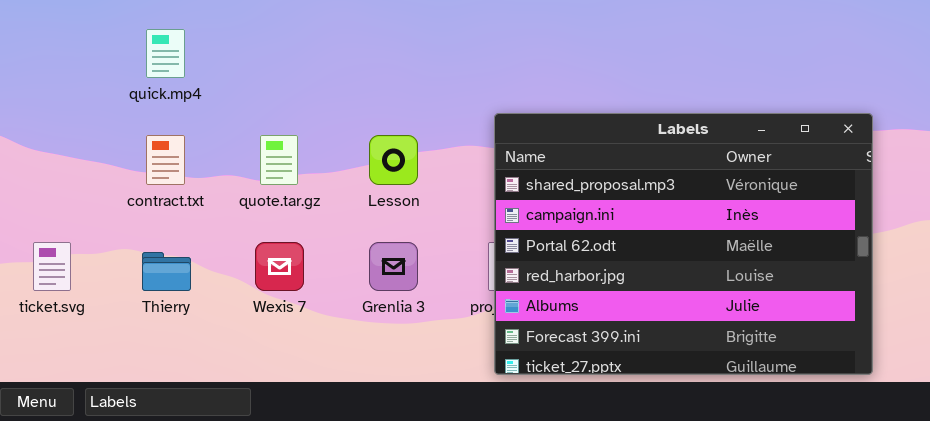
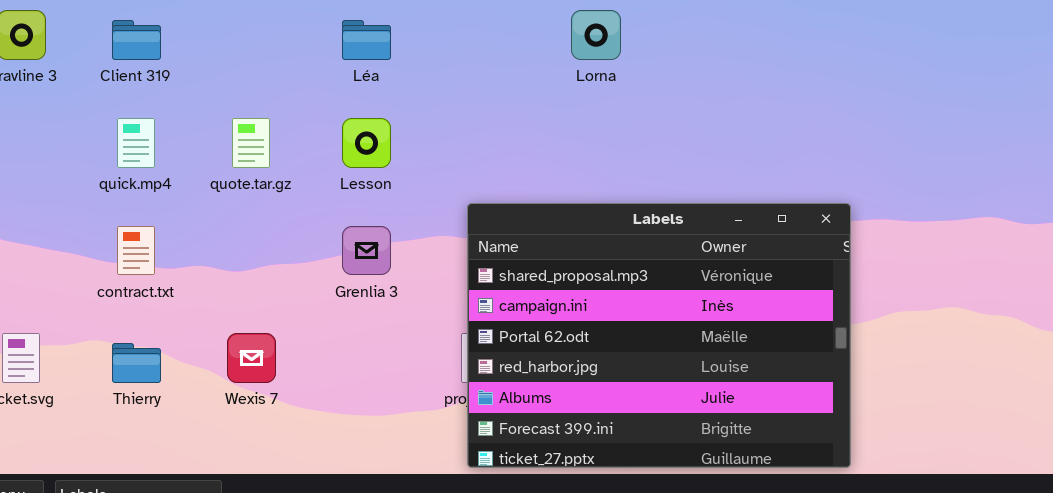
quote.tar.gz: [260,135,298,185] -> [232,118,270,168], moved
Lesson: [369,135,418,185] -> [342,118,391,168], moved
Grenlia 3: [369,242,418,291] -> [342,226,391,275], moved

